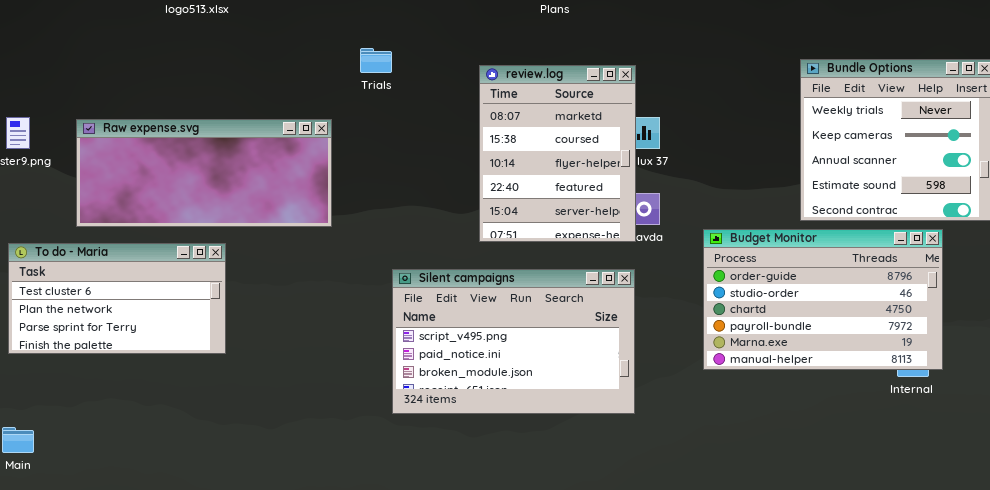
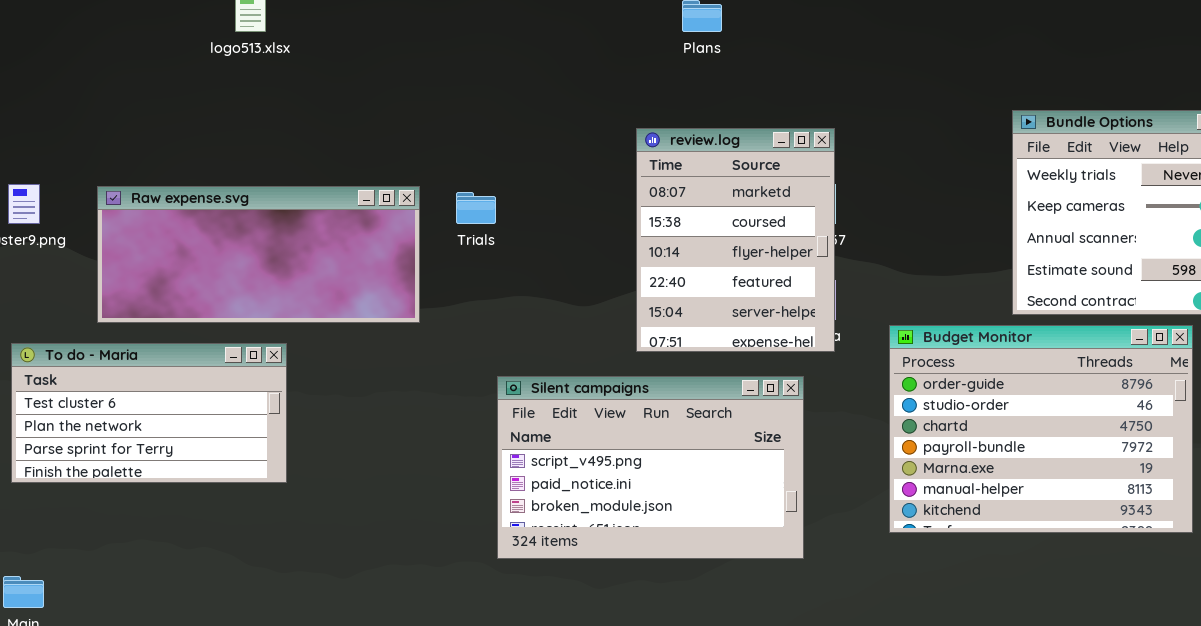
Trials: [360,48,392,73] -> [456,192,496,224], moved
review.log: [479,65,636,242] -> [636,128,835,352], moved
Budget Monitor: [703,229,943,370] -> [889,325,1193,533], resized

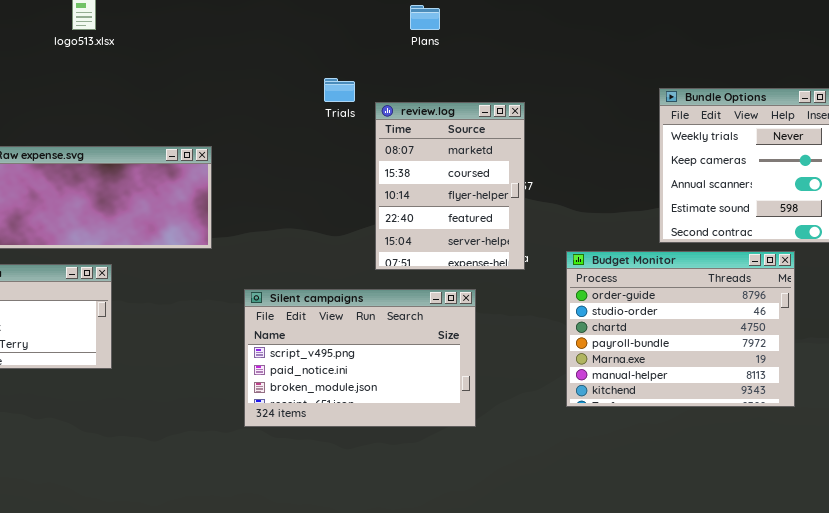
Trials: [456,192,496,224] -> [324,78,355,102], moved
Silent campaigns: [497,376,804,559] -> [244,289,476,427], moved

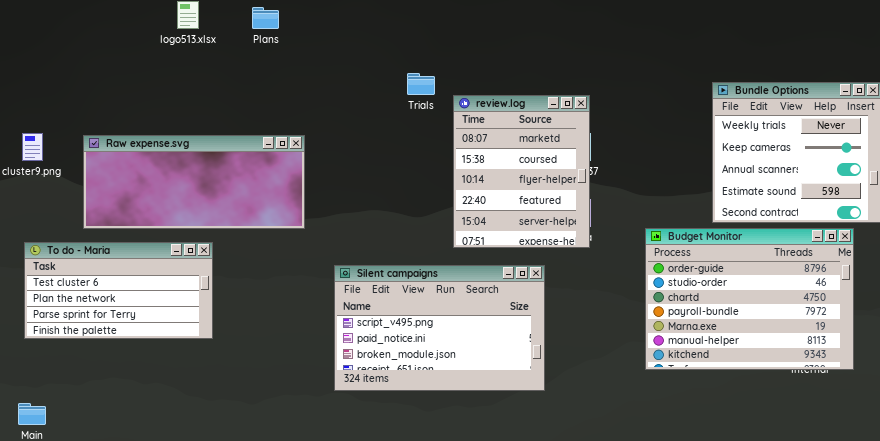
Plans: [410,5,440,30] -> [252,7,279,29], moved
Budget Monitor: [566,251,795,407] -> [645,228,854,370], moved

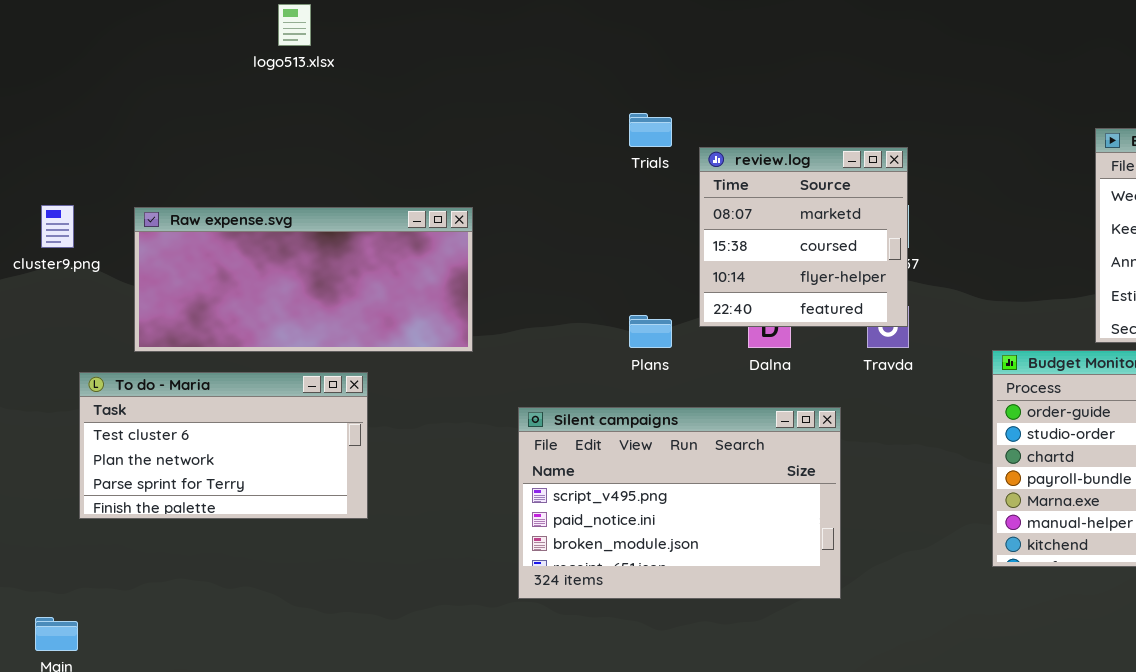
Plans: [252,7,279,29] -> [629,315,672,348], moved
review.log: [453,95,590,248] -> [699,147,908,327], resized
To do - Maria: [24,242,213,339] -> [79,372,368,519], moved

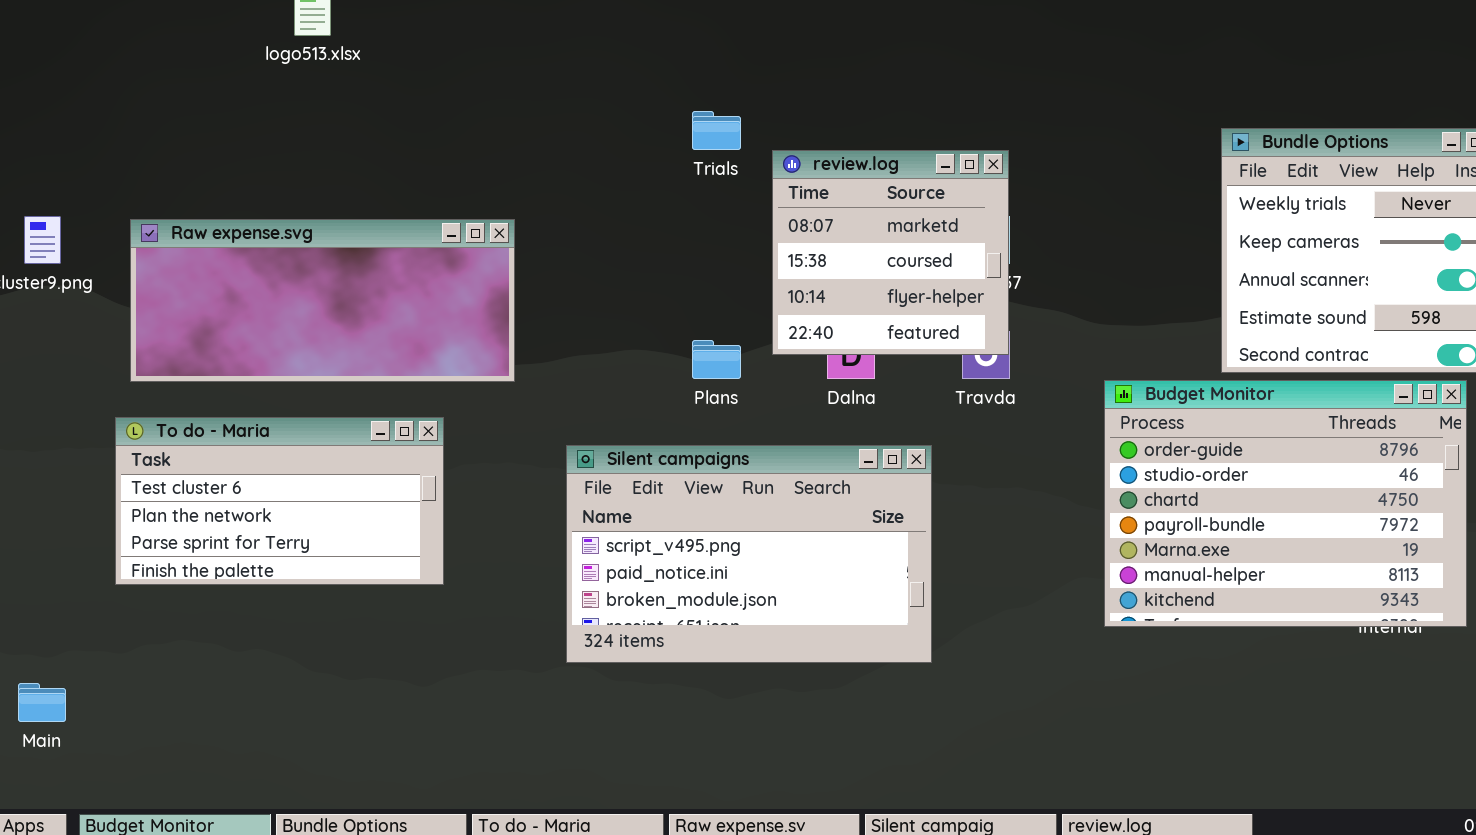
To do - Maria: [79,372,368,519] -> [115,417,444,585], moved

